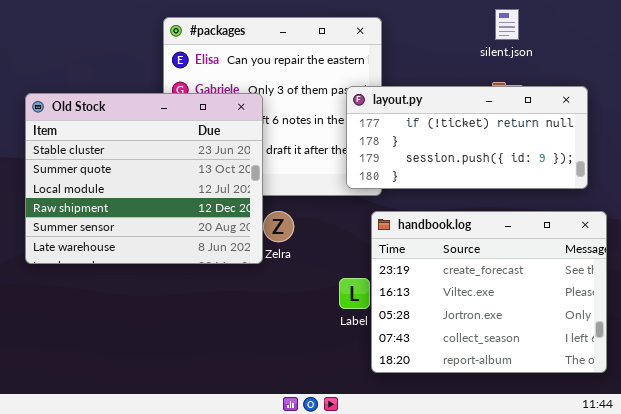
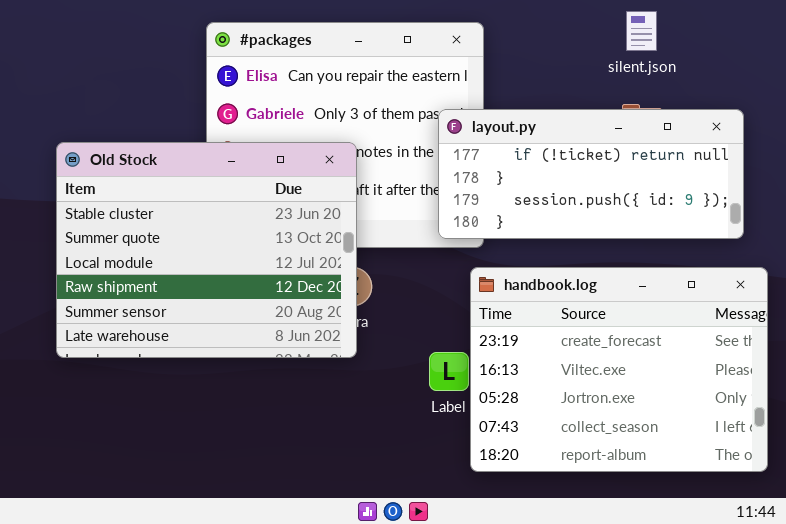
Old Stock: [25,93,263,264] -> [56,142,357,358], moved

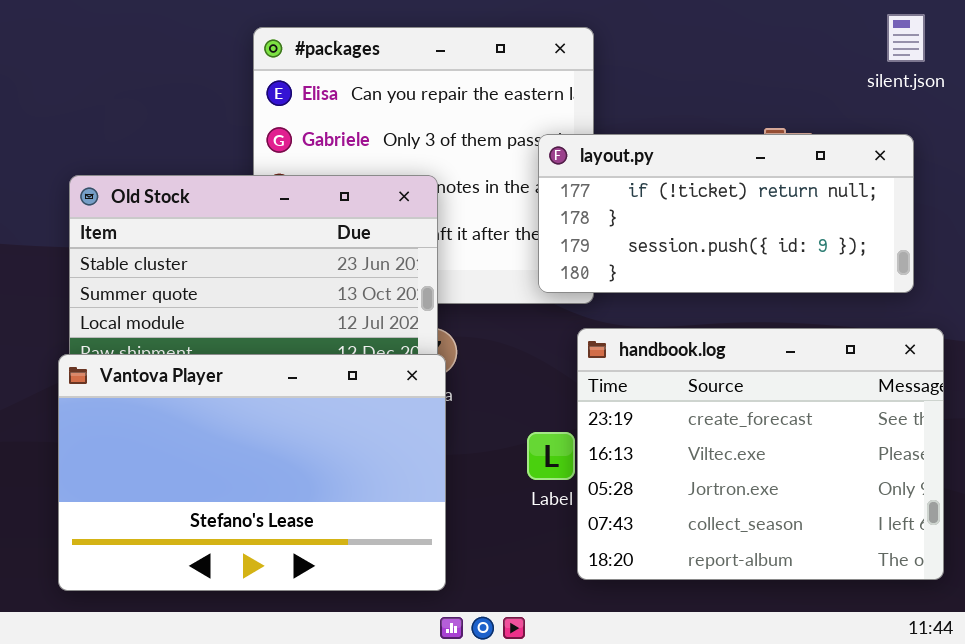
silent.json: [626,11,657,51] -> [887,14,925,62], moved
Vantova Player: none -> [58,354,446,591], opened

